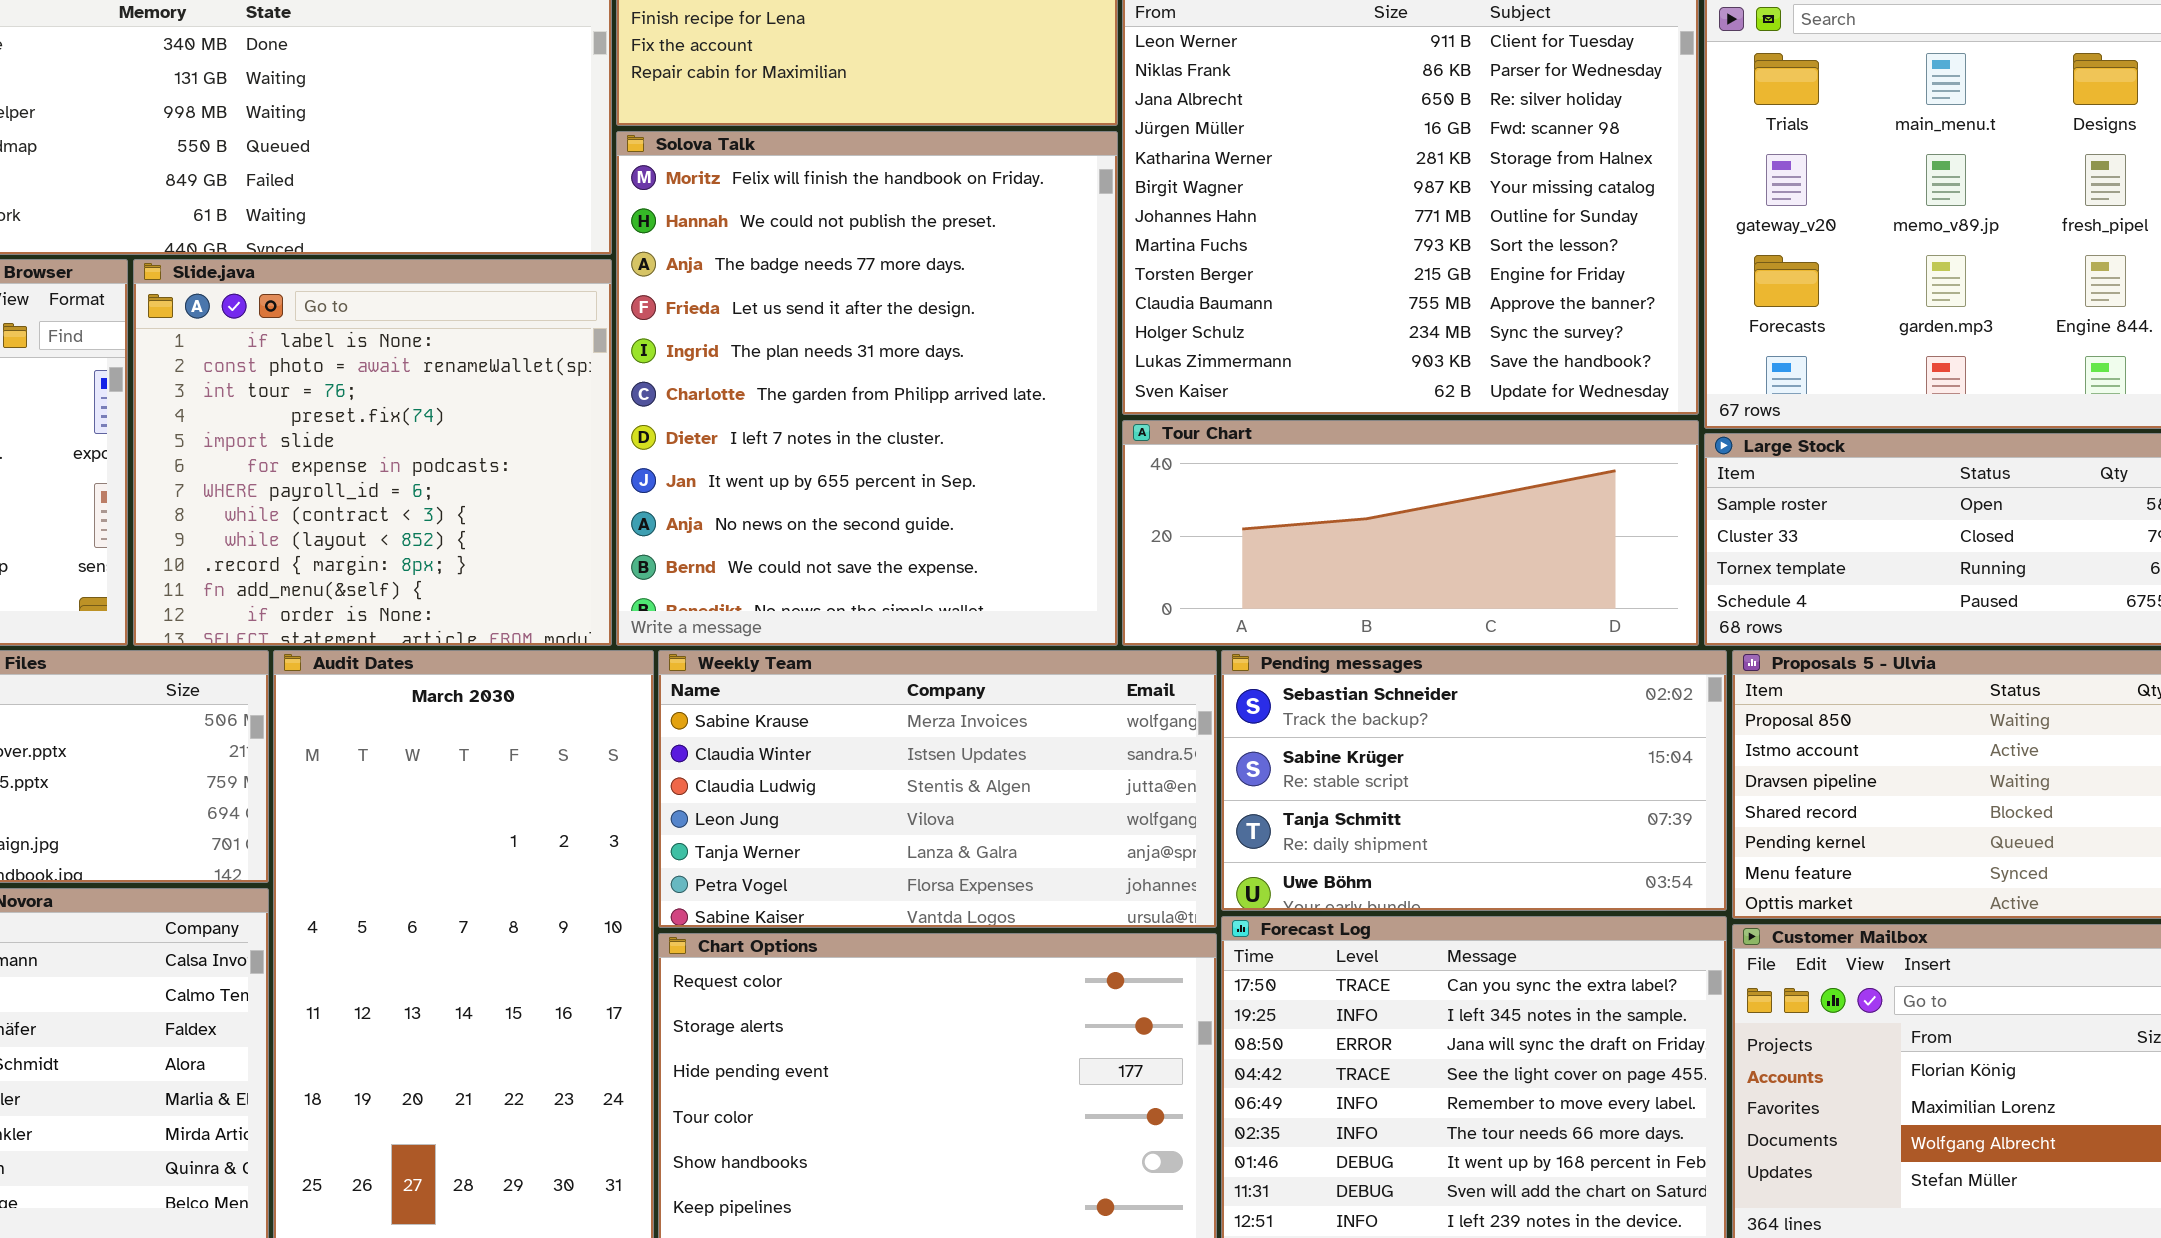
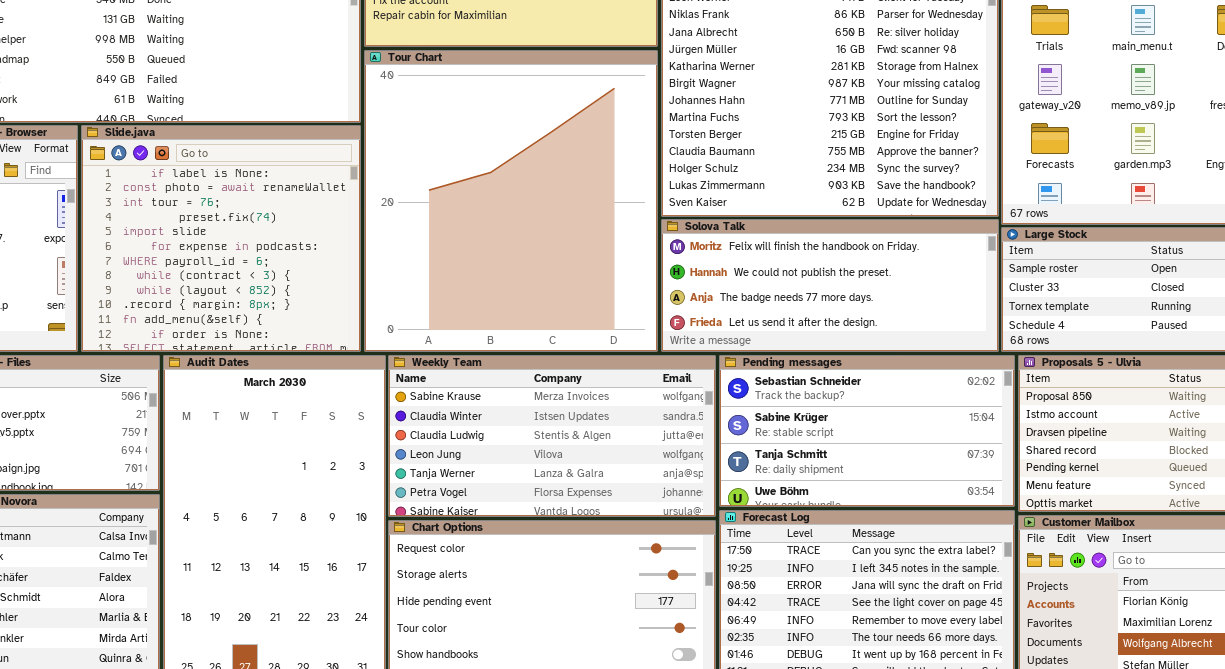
Solova Talk: [616,131,1118,646] -> [661,219,999,352], moved, resized
Tour Chart: [1122,420,1699,646] -> [364,50,658,352], moved, resized

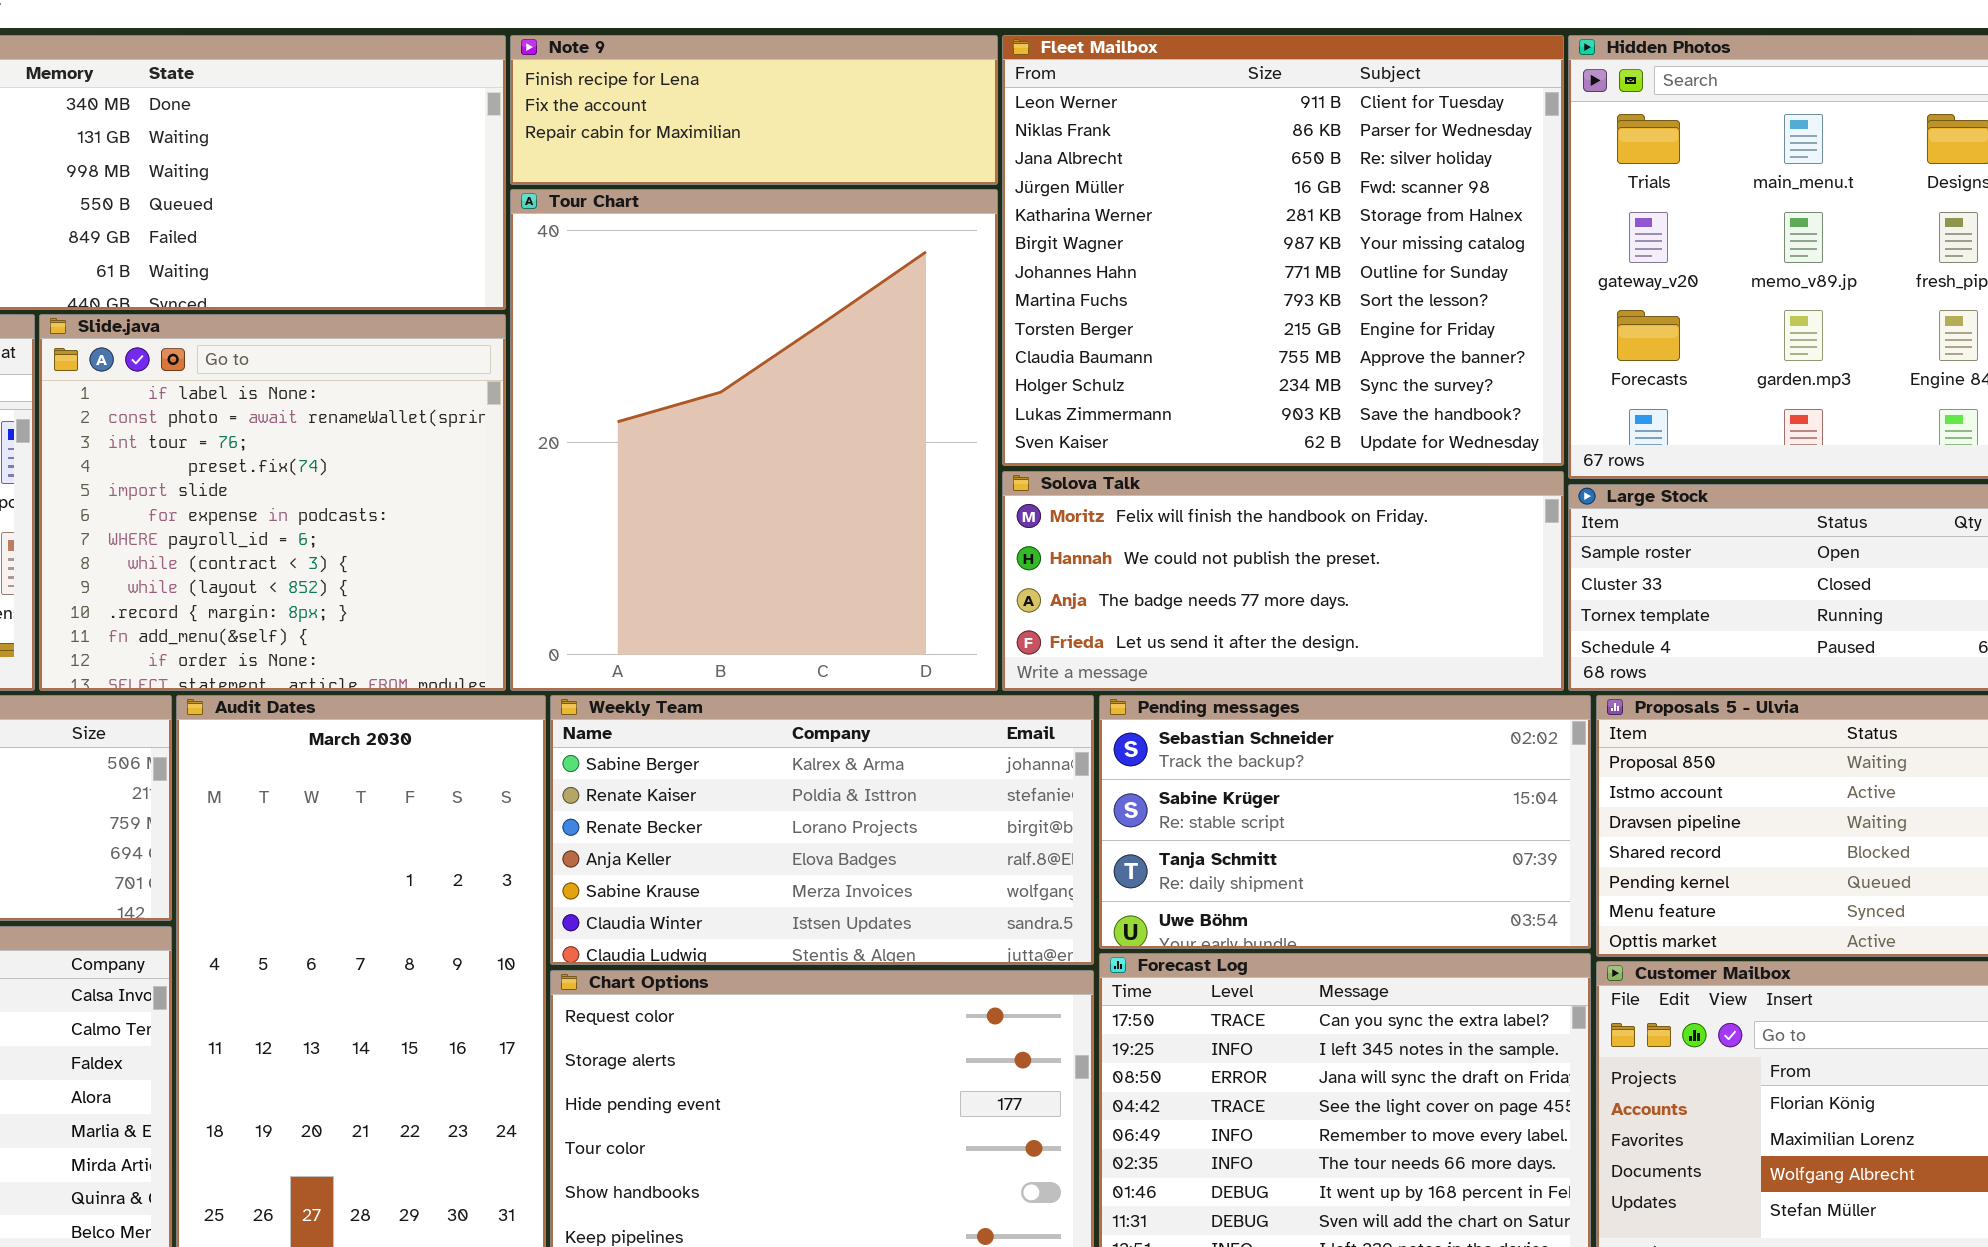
Weekly Team: [388,355,716,517] -> [550,695,1094,965], scrolled up 4 rows

